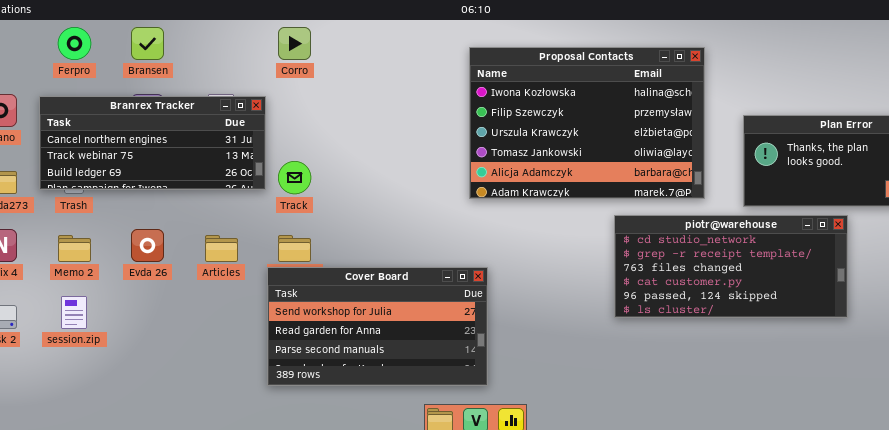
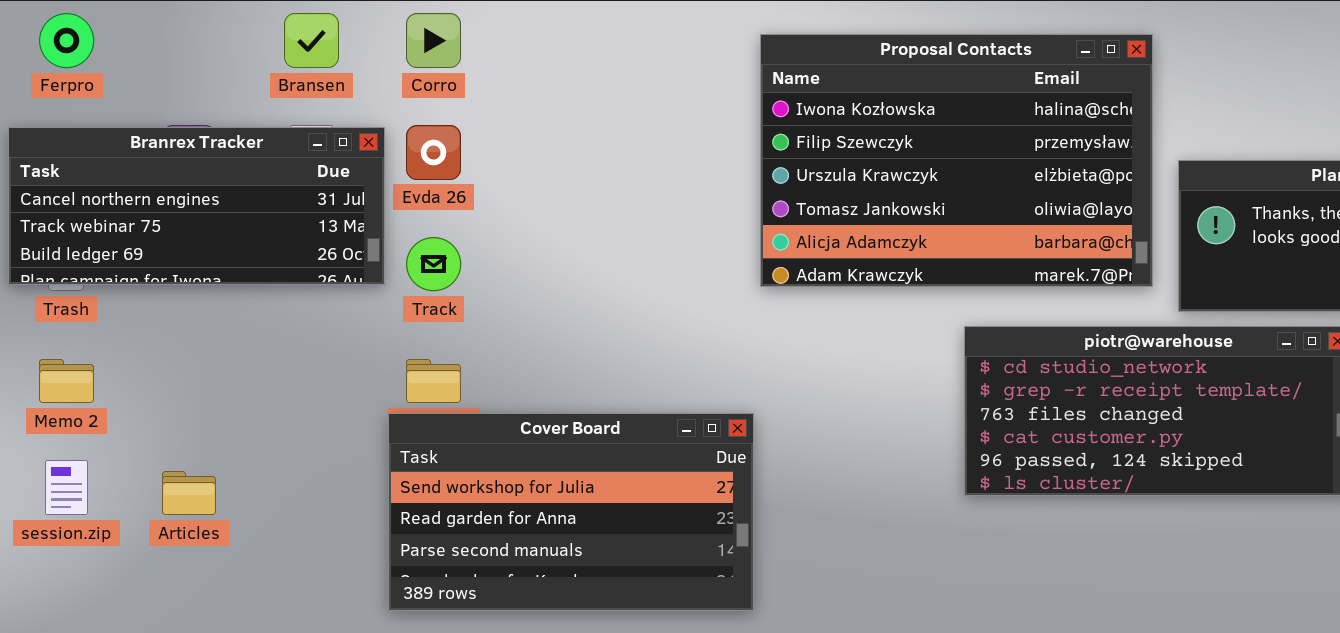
Bransen: [131,27,164,60] -> [284,13,339,68], moved
Proposal Contacts: [469,47,705,199] -> [760,34,1153,287], moved
Evda 26: [131,229,164,262] -> [406,125,461,180], moved
Articles: [205,235,238,262] -> [162,471,216,515], moved

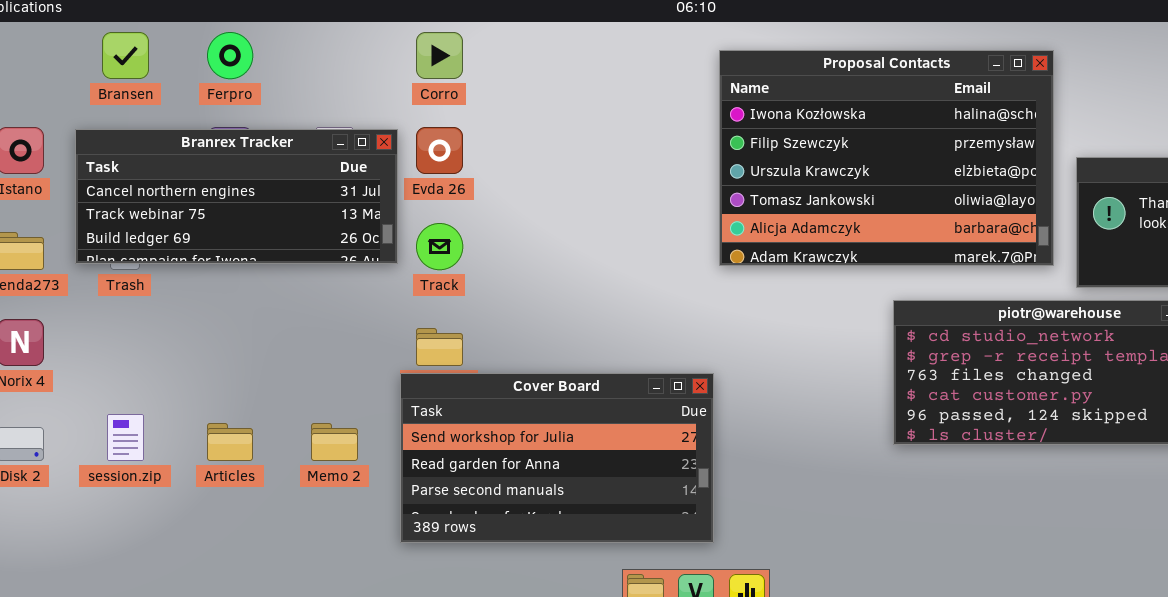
Ferpro: [39,13,94,68] -> [207,32,253,79], moved
Bransen: [284,13,339,68] -> [102,32,149,79], moved
Memo 2: [39,359,94,403] -> [311,423,358,461], moved

